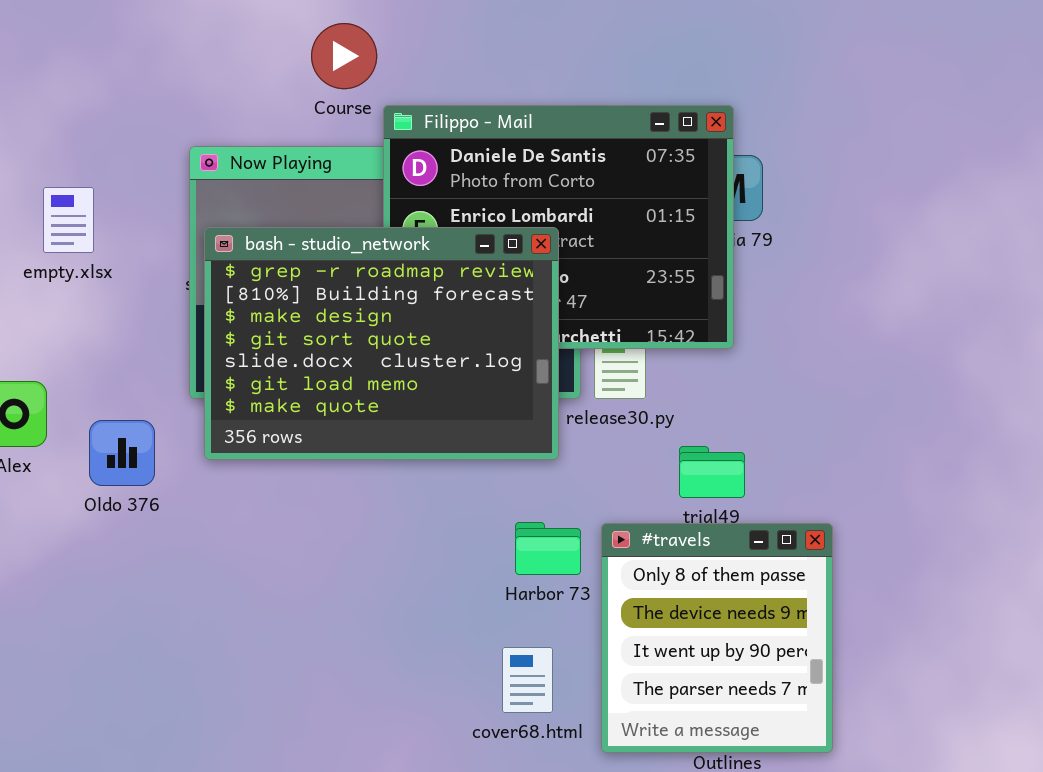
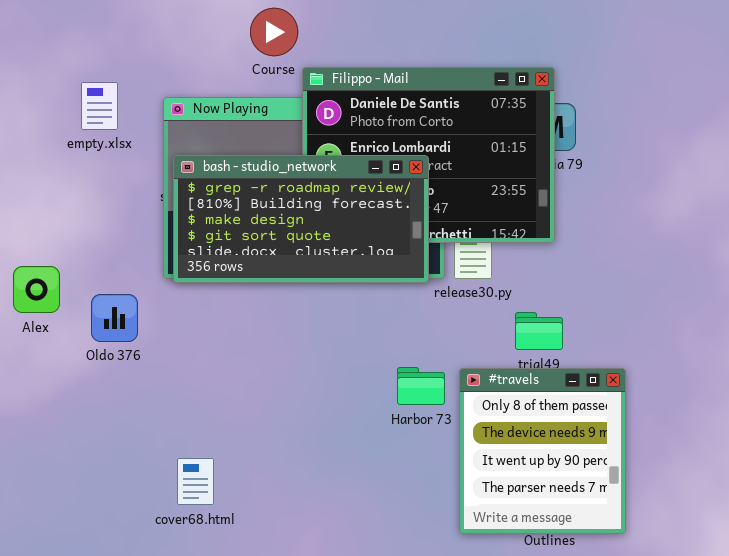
empty.xlsx: [43,187,94,253] -> [81,82,118,130], moved
bash - studio_network: [204,227,559,460] -> [173,155,429,283], resized
cover68.html: [502,647,553,713] -> [177,458,214,505], moved

